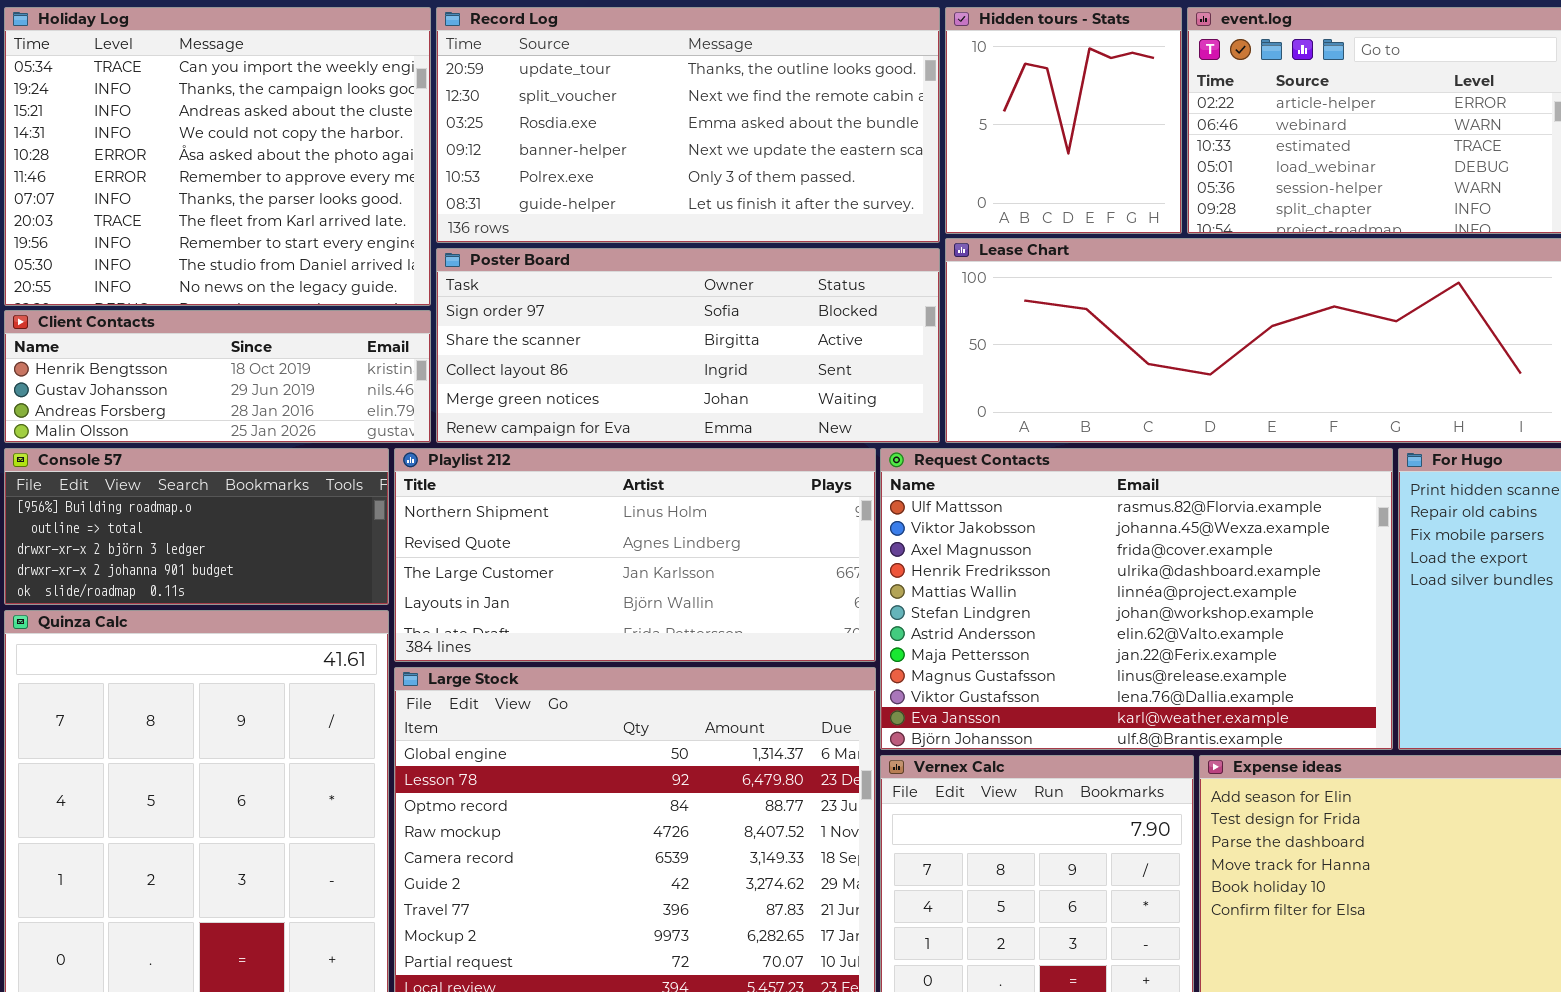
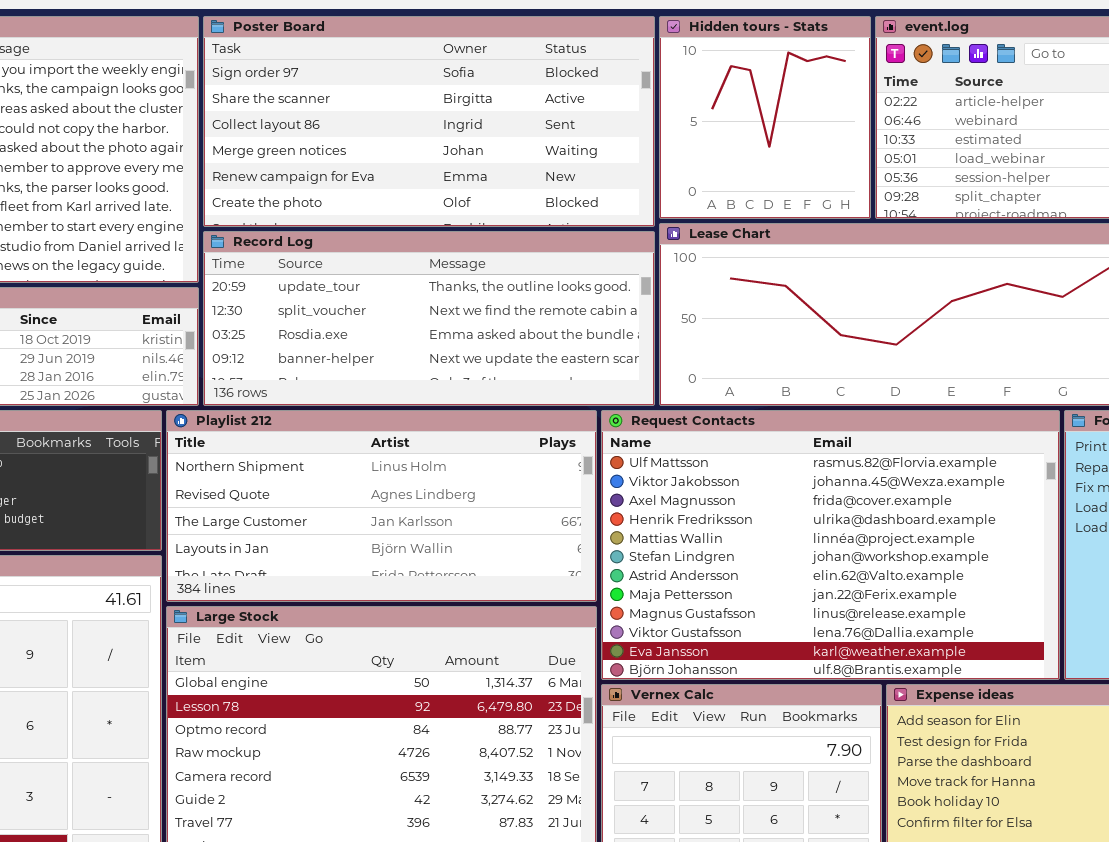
Record Log: [436,7,940,243] -> [203,231,655,406], moved, resized
Poster Board: [436,248,940,443] -> [203,16,655,227], moved, resized

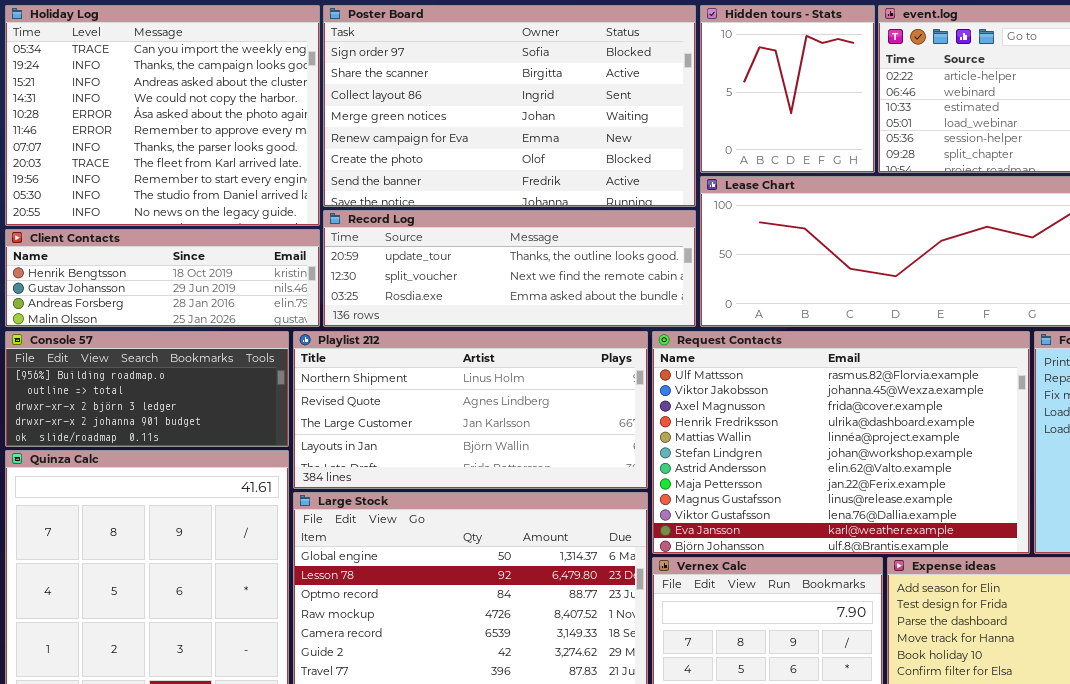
Poster Board: [203,16,655,227] -> [323,5,696,207], resized
Record Log: [203,231,655,406] -> [323,210,696,327], resized

